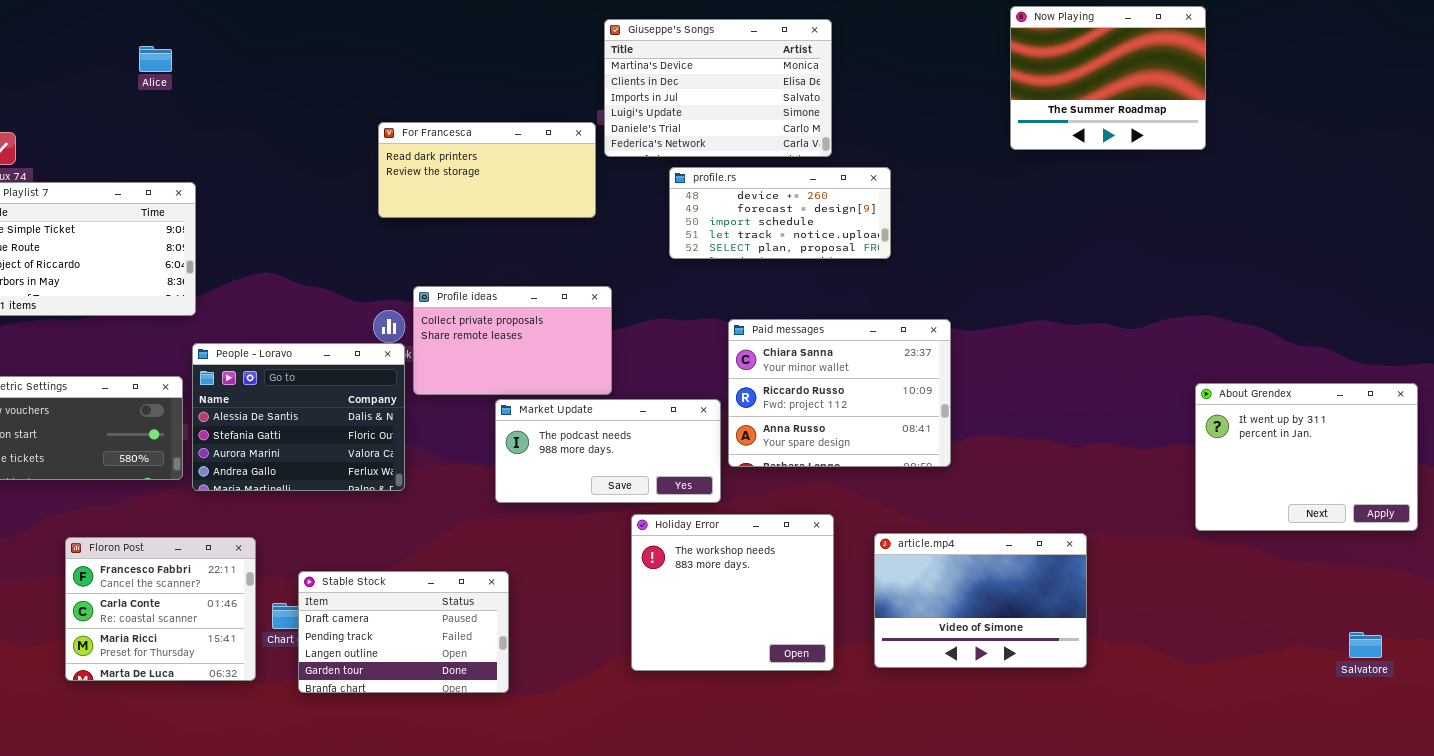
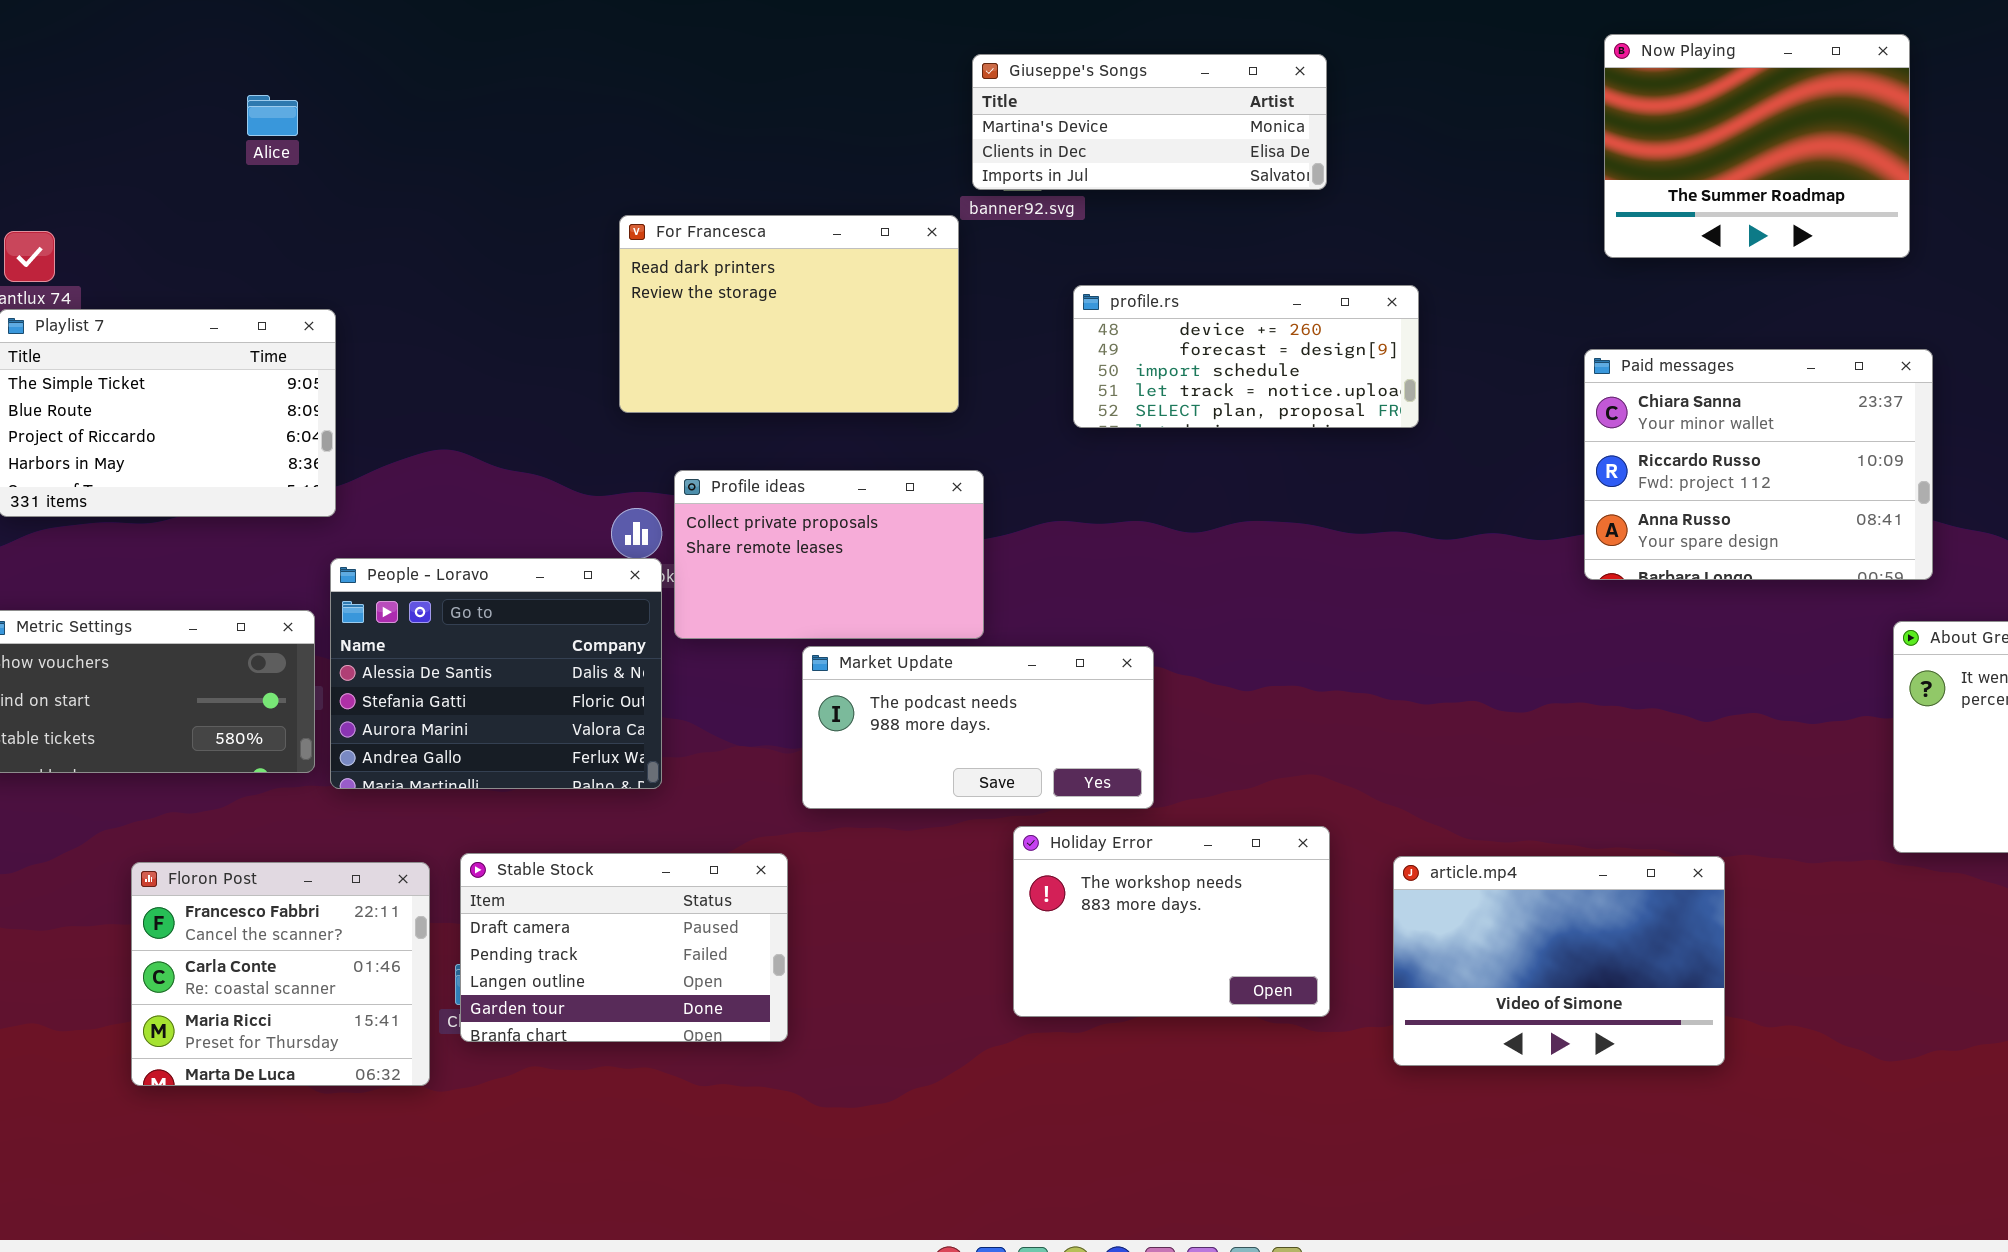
Giuseppe's Songs: [604,19,832,157] -> [972,54,1327,190], resized
For Francesca: [378,122,596,218] -> [619,215,959,413], resized
Paid messages: [728,319,951,467] -> [1584,349,1933,580], moved
Holiday Error: [631,514,834,671] -> [1013,826,1330,1017], resized
Stable Stock: [298,571,509,693] -> [460,853,788,1042], moved

